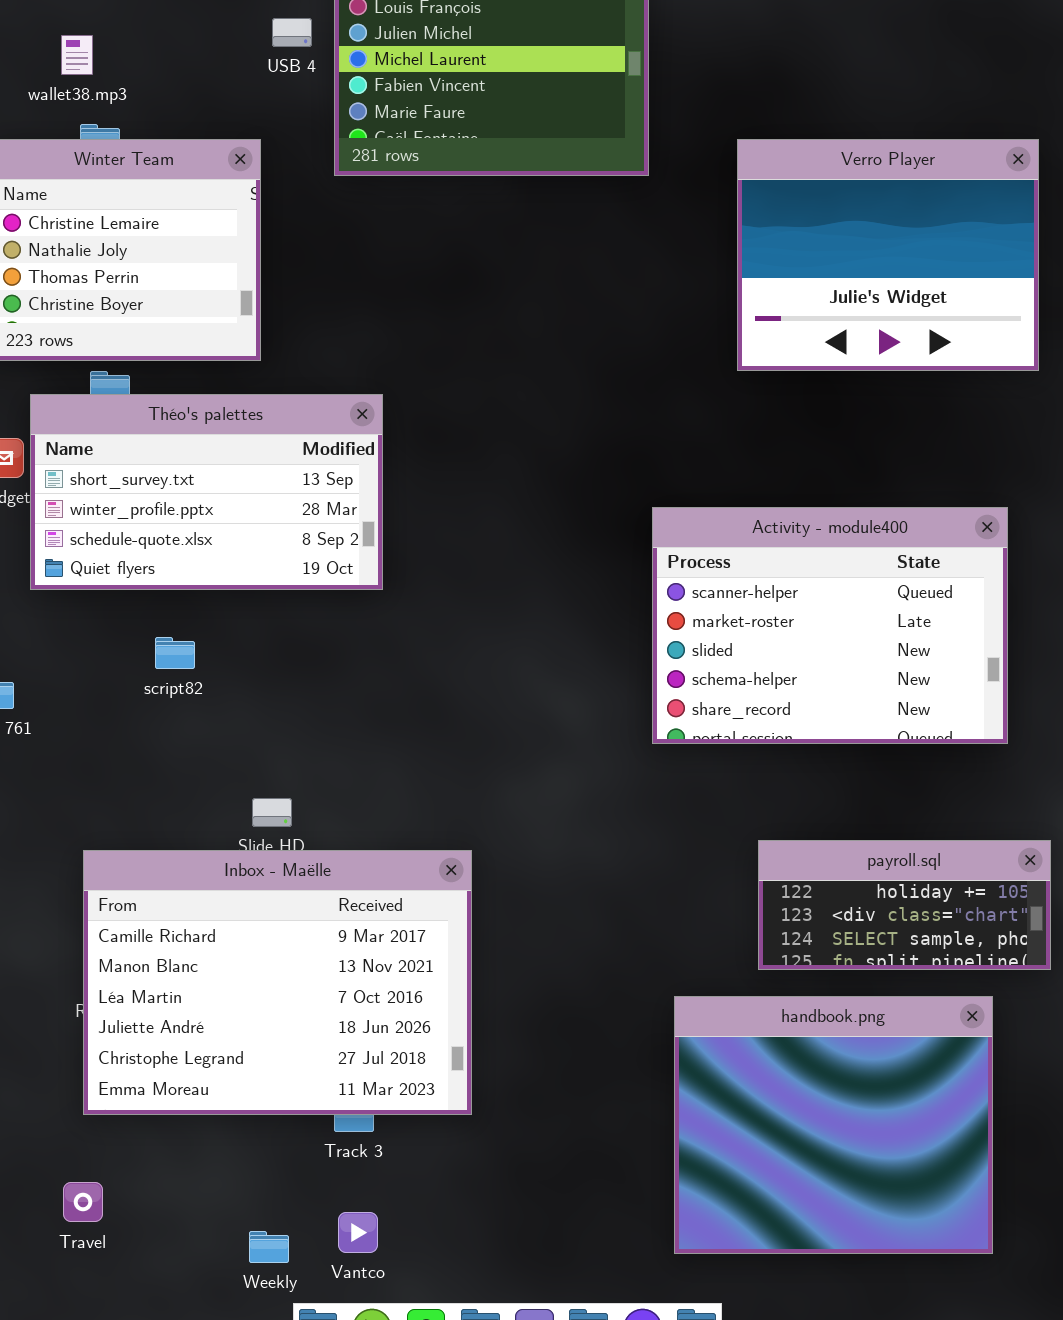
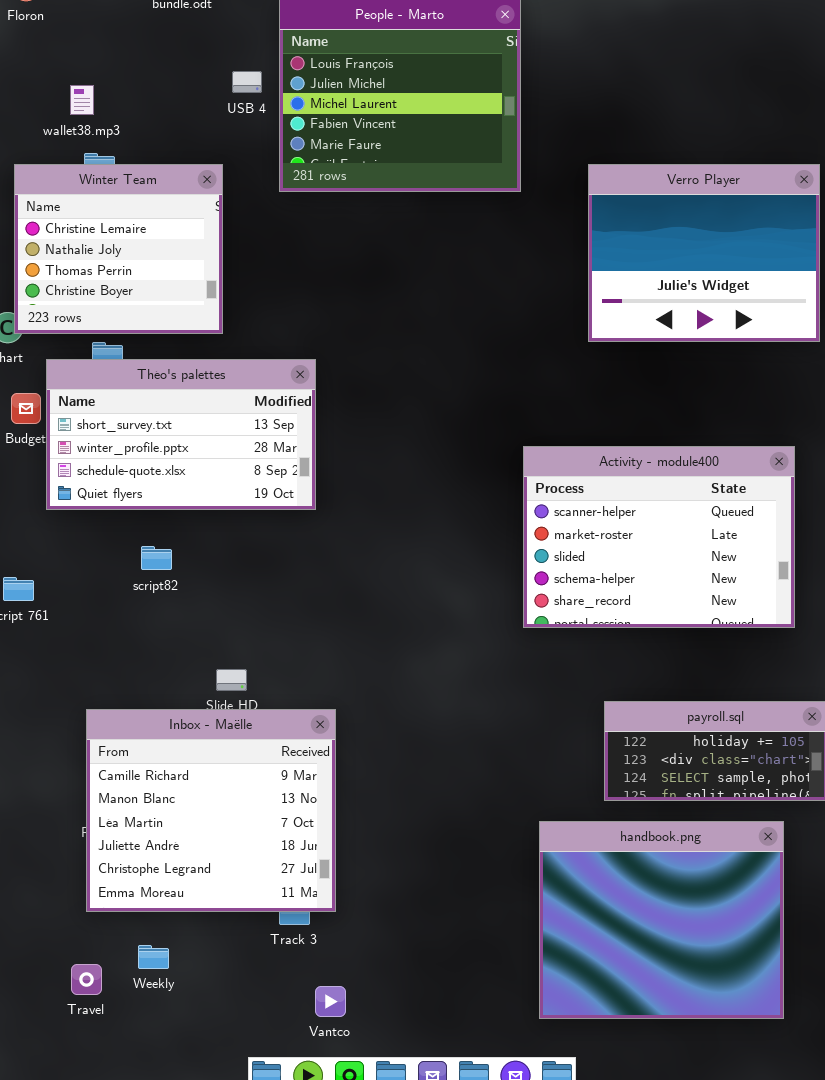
Inbox - Maëlle: [83,850,472,1115] -> [86,709,336,912], resized
Vantco: [338,1212,378,1253] -> [315,986,346,1017], moved
Weekly: [249,1231,289,1263] -> [138,945,169,969], moved

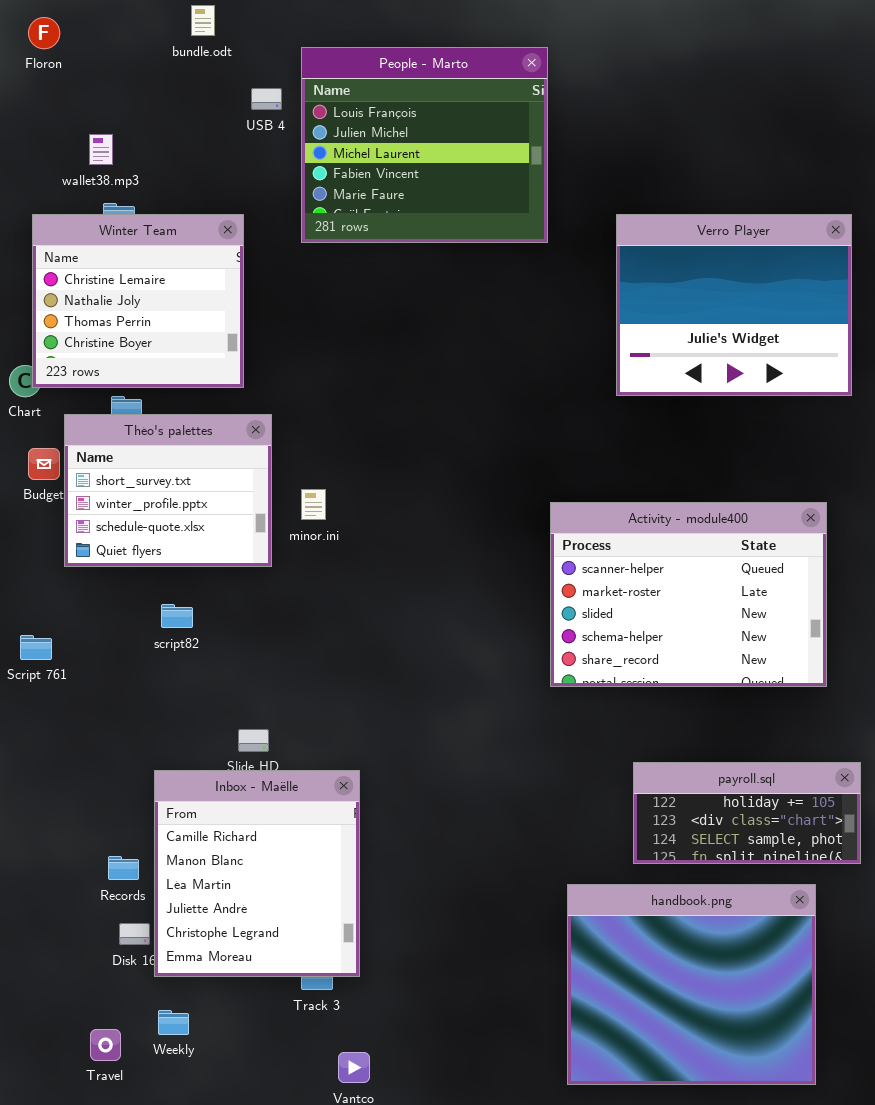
USB 4: [232,71,262,93] -> [251,88,282,110], moved
Théo's palettes: [46,359,316,510] -> [64,414,272,567], resized
Inbox - Maëlle: [86,709,336,912] -> [154,770,360,977], resized

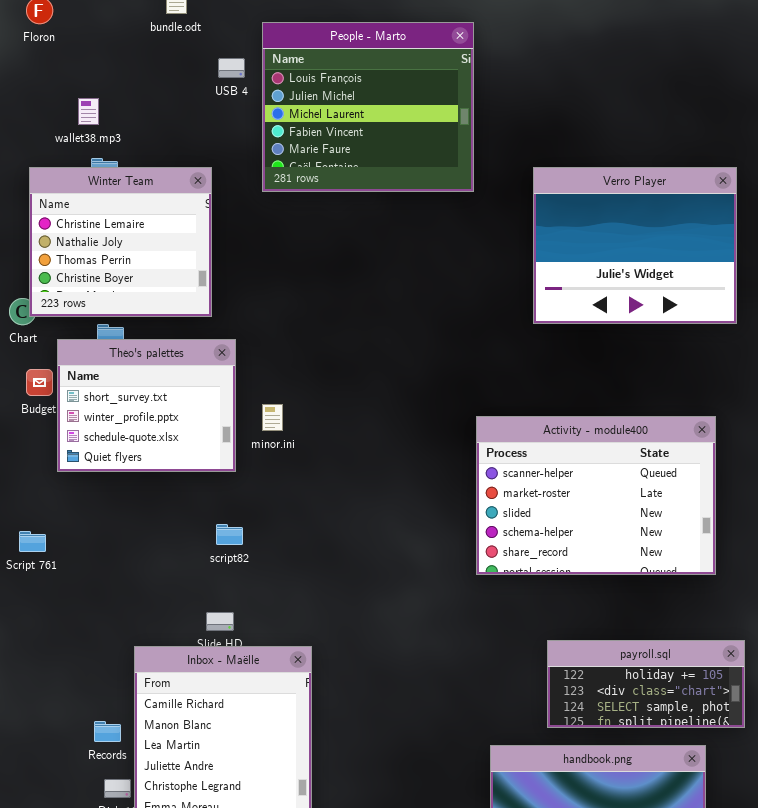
script82: [161,604,193,628] -> [216,524,243,545], moved

